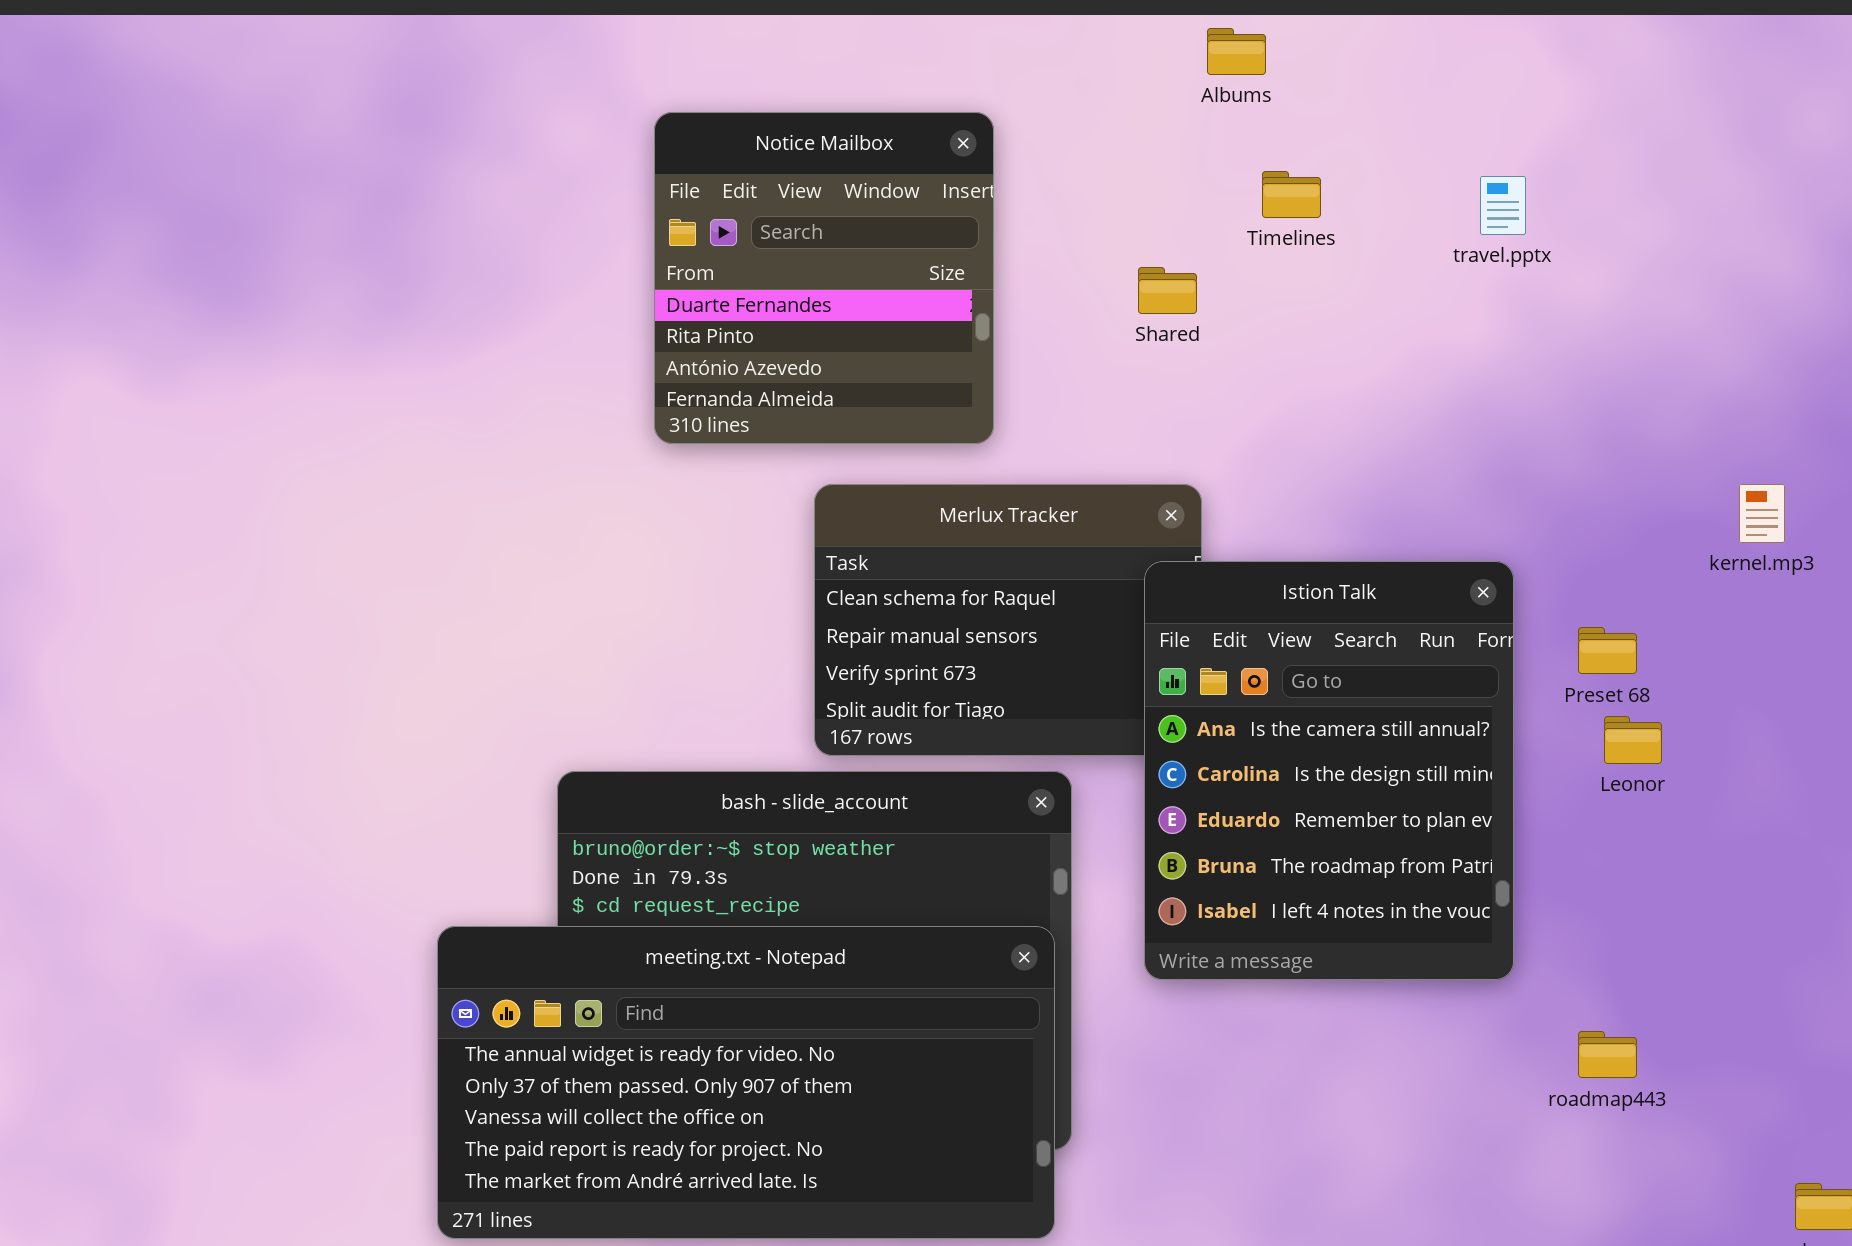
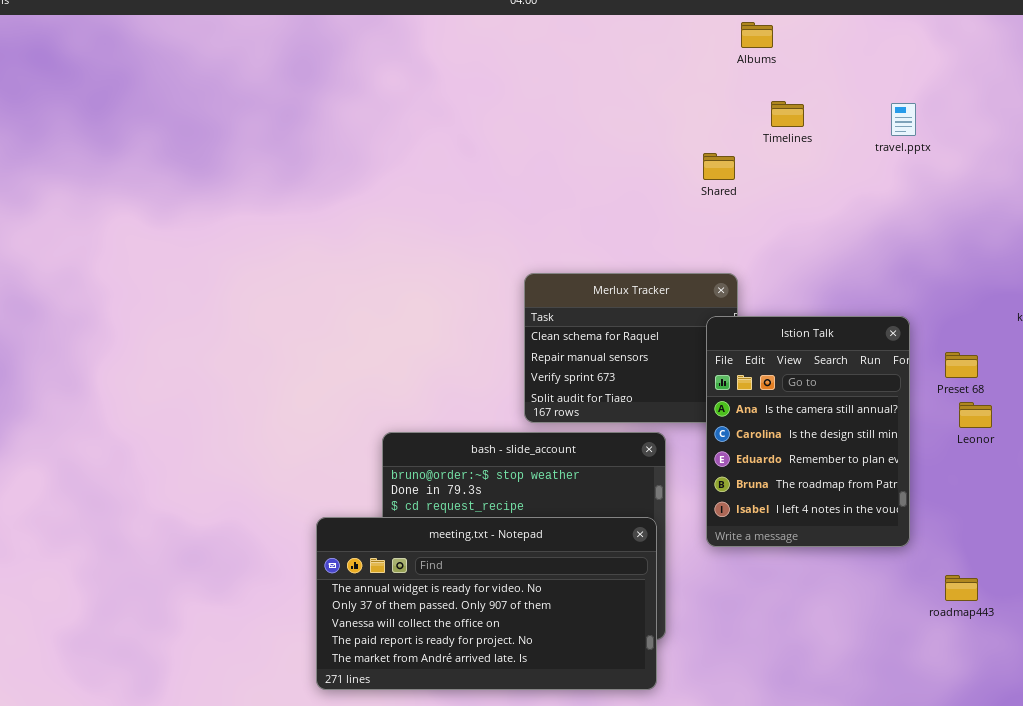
Notice Mailbox: [654,112,994,444] -> none, closed

